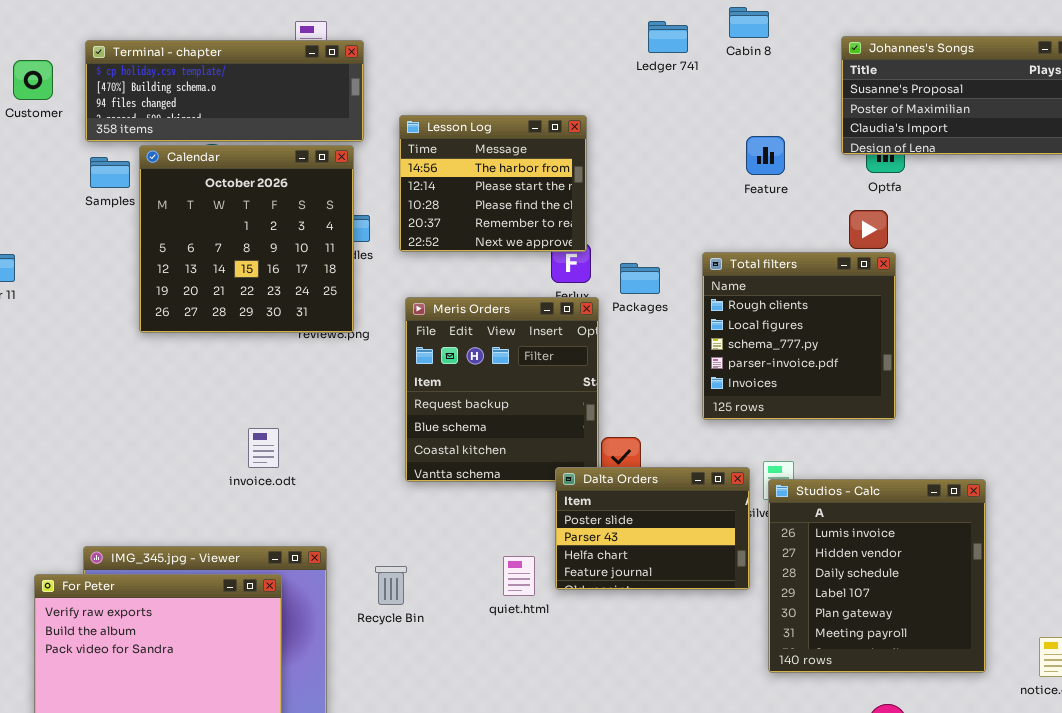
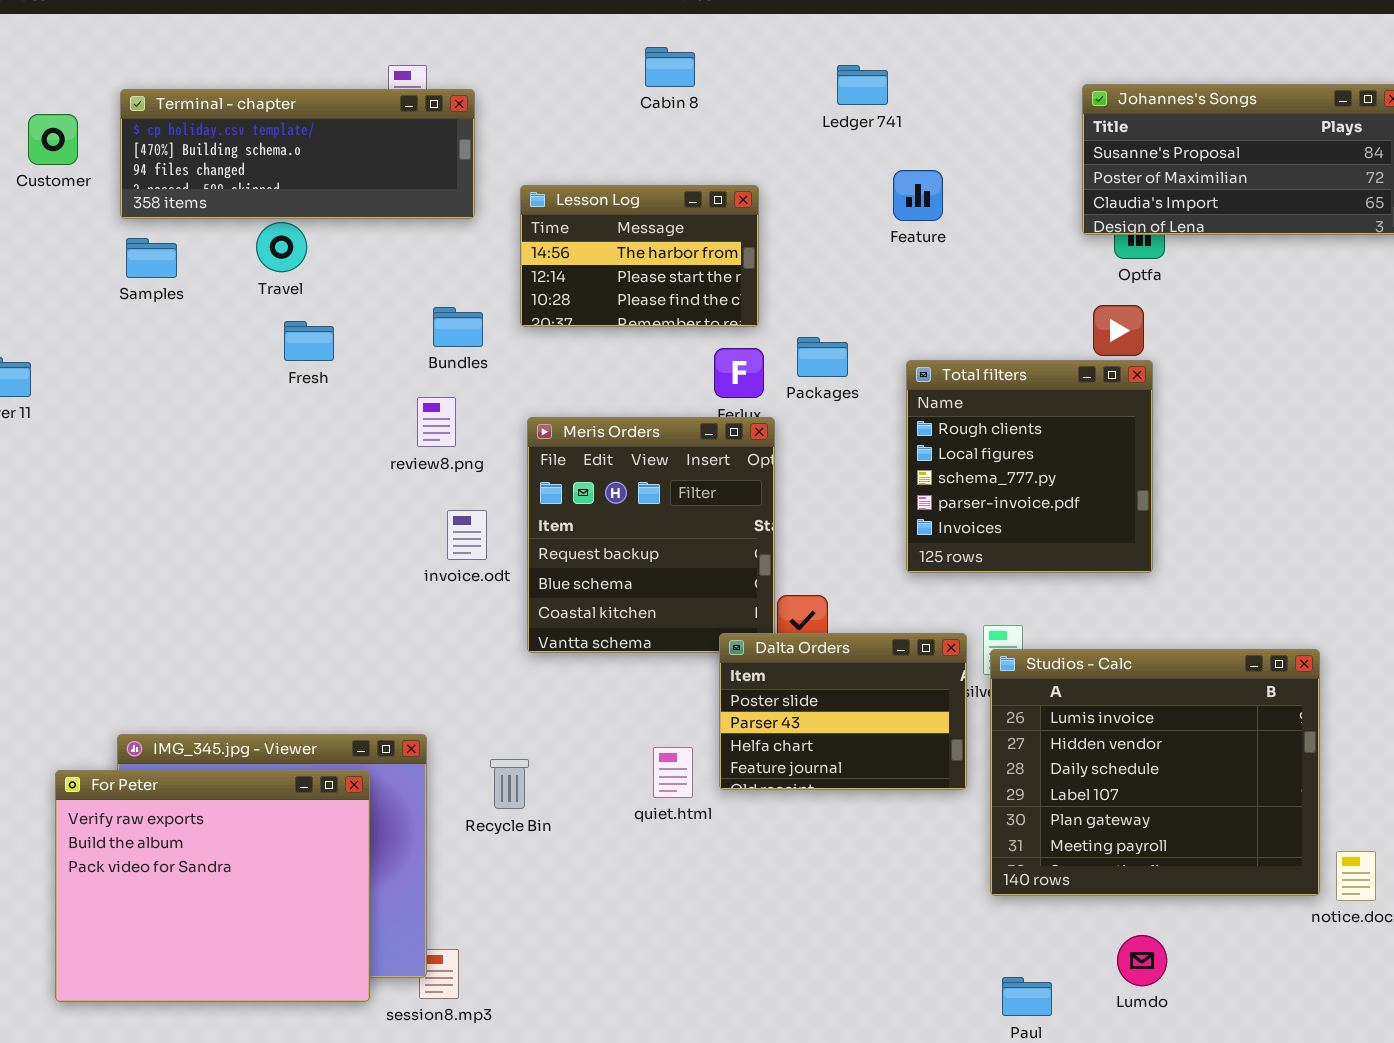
Cabin 8: [729,7,769,38] -> [645,47,695,87], moved
Lesson Log: [399,115,587,252] -> [520,185,759,327], resized
Feature: [746,136,785,175] -> [893,170,943,221], moved
Calendar: [139,145,354,333] -> none, closed
Packages: [620,263,660,294] -> [797,337,848,377], moved
invoice.odt: [248,428,279,468] -> [447,510,487,560], moved
Studios - Calc: [768,479,986,673] -> [990,649,1320,896], resized

